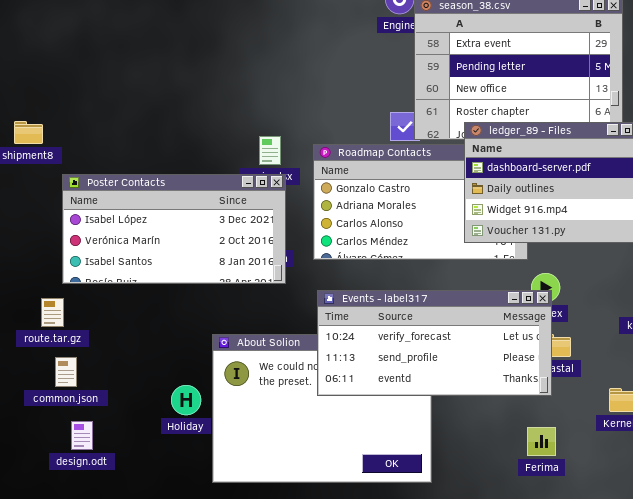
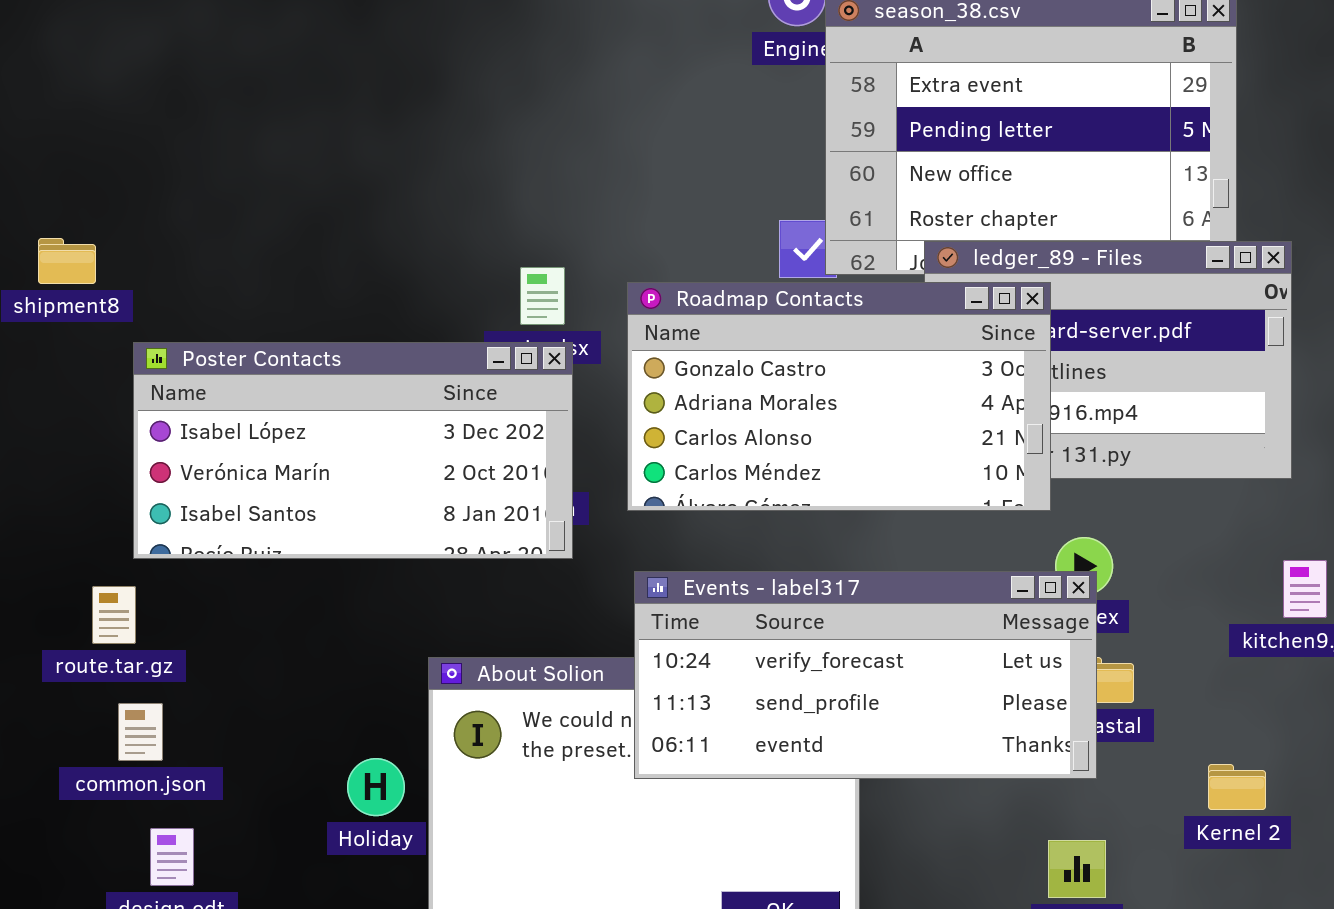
Roadmap Contacts: [313,144,528,260] -> [627,282,1051,511], raised

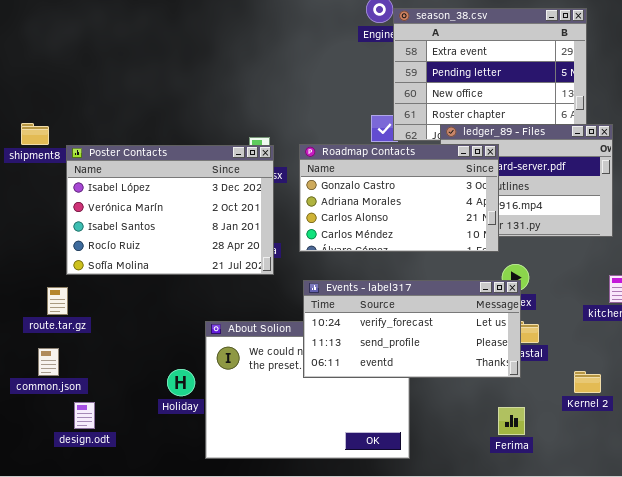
Poster Contacts: [133,342,573,559] -> [66,145,274,275], resized
common.json: [118,703,163,761] -> [38,348,59,376], moved

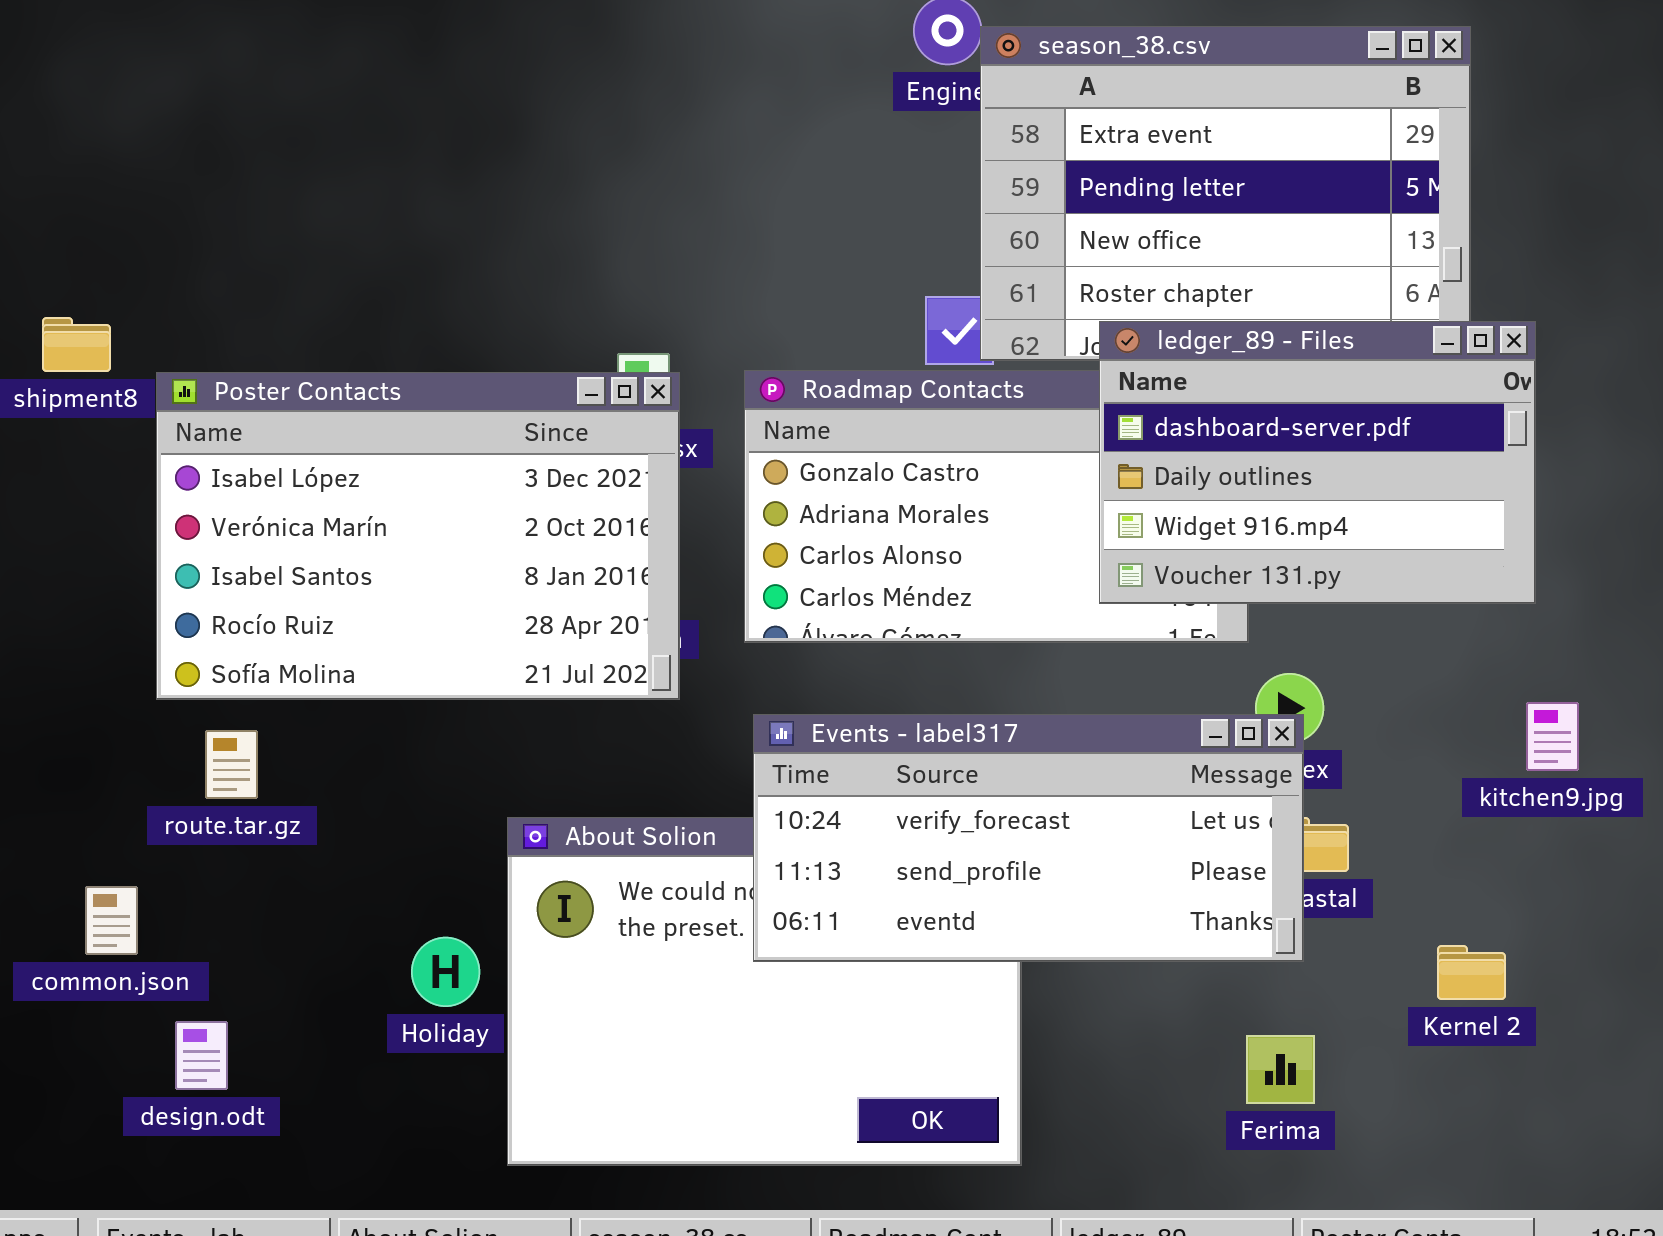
ledger_89 - Files: [440,124,613,237] -> [1099,321,1536,604], raised
route.tar.gz: [47,287,68,315] -> [205,730,258,799], moved

